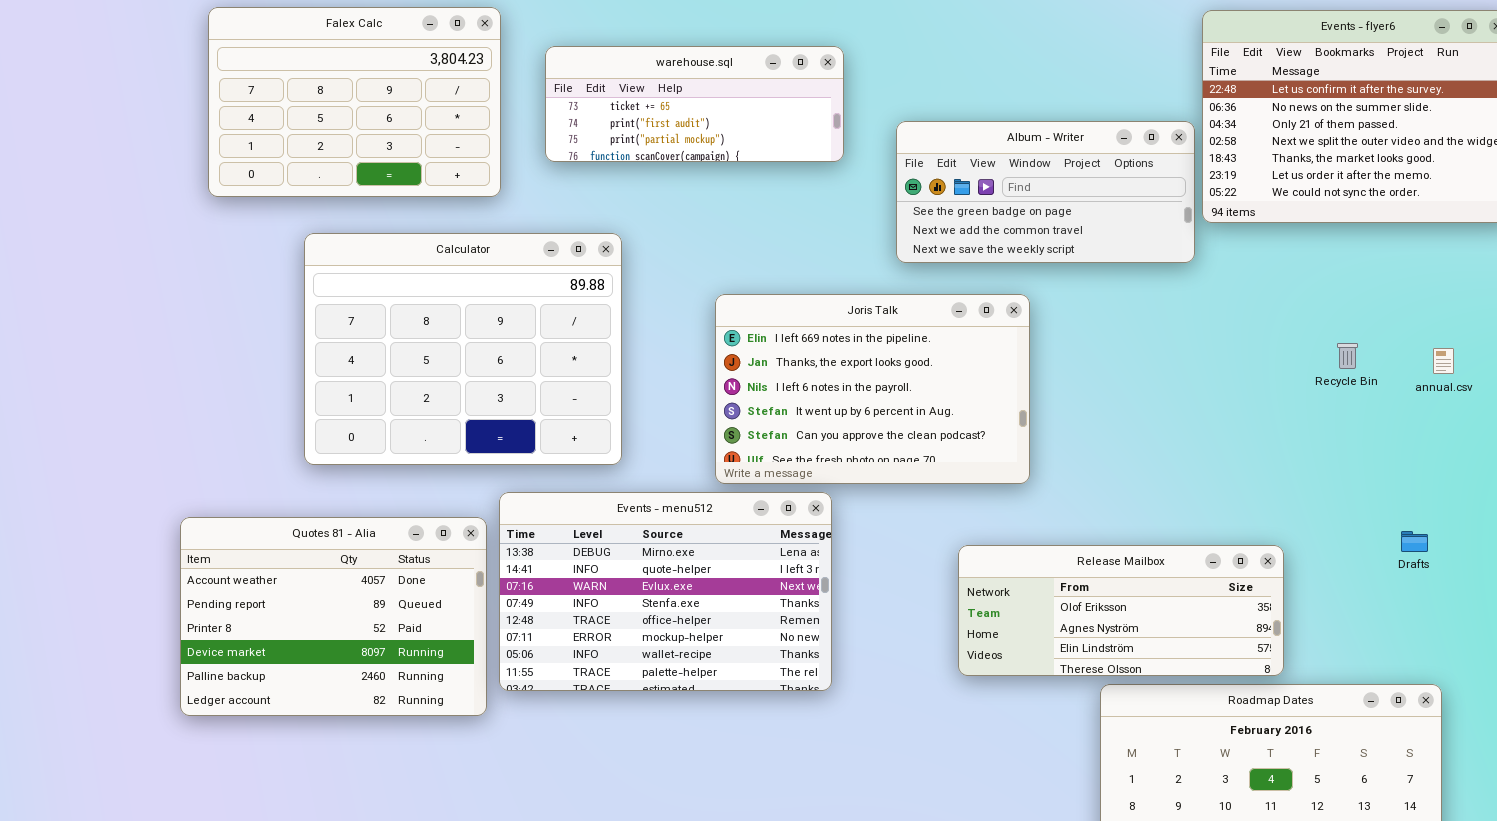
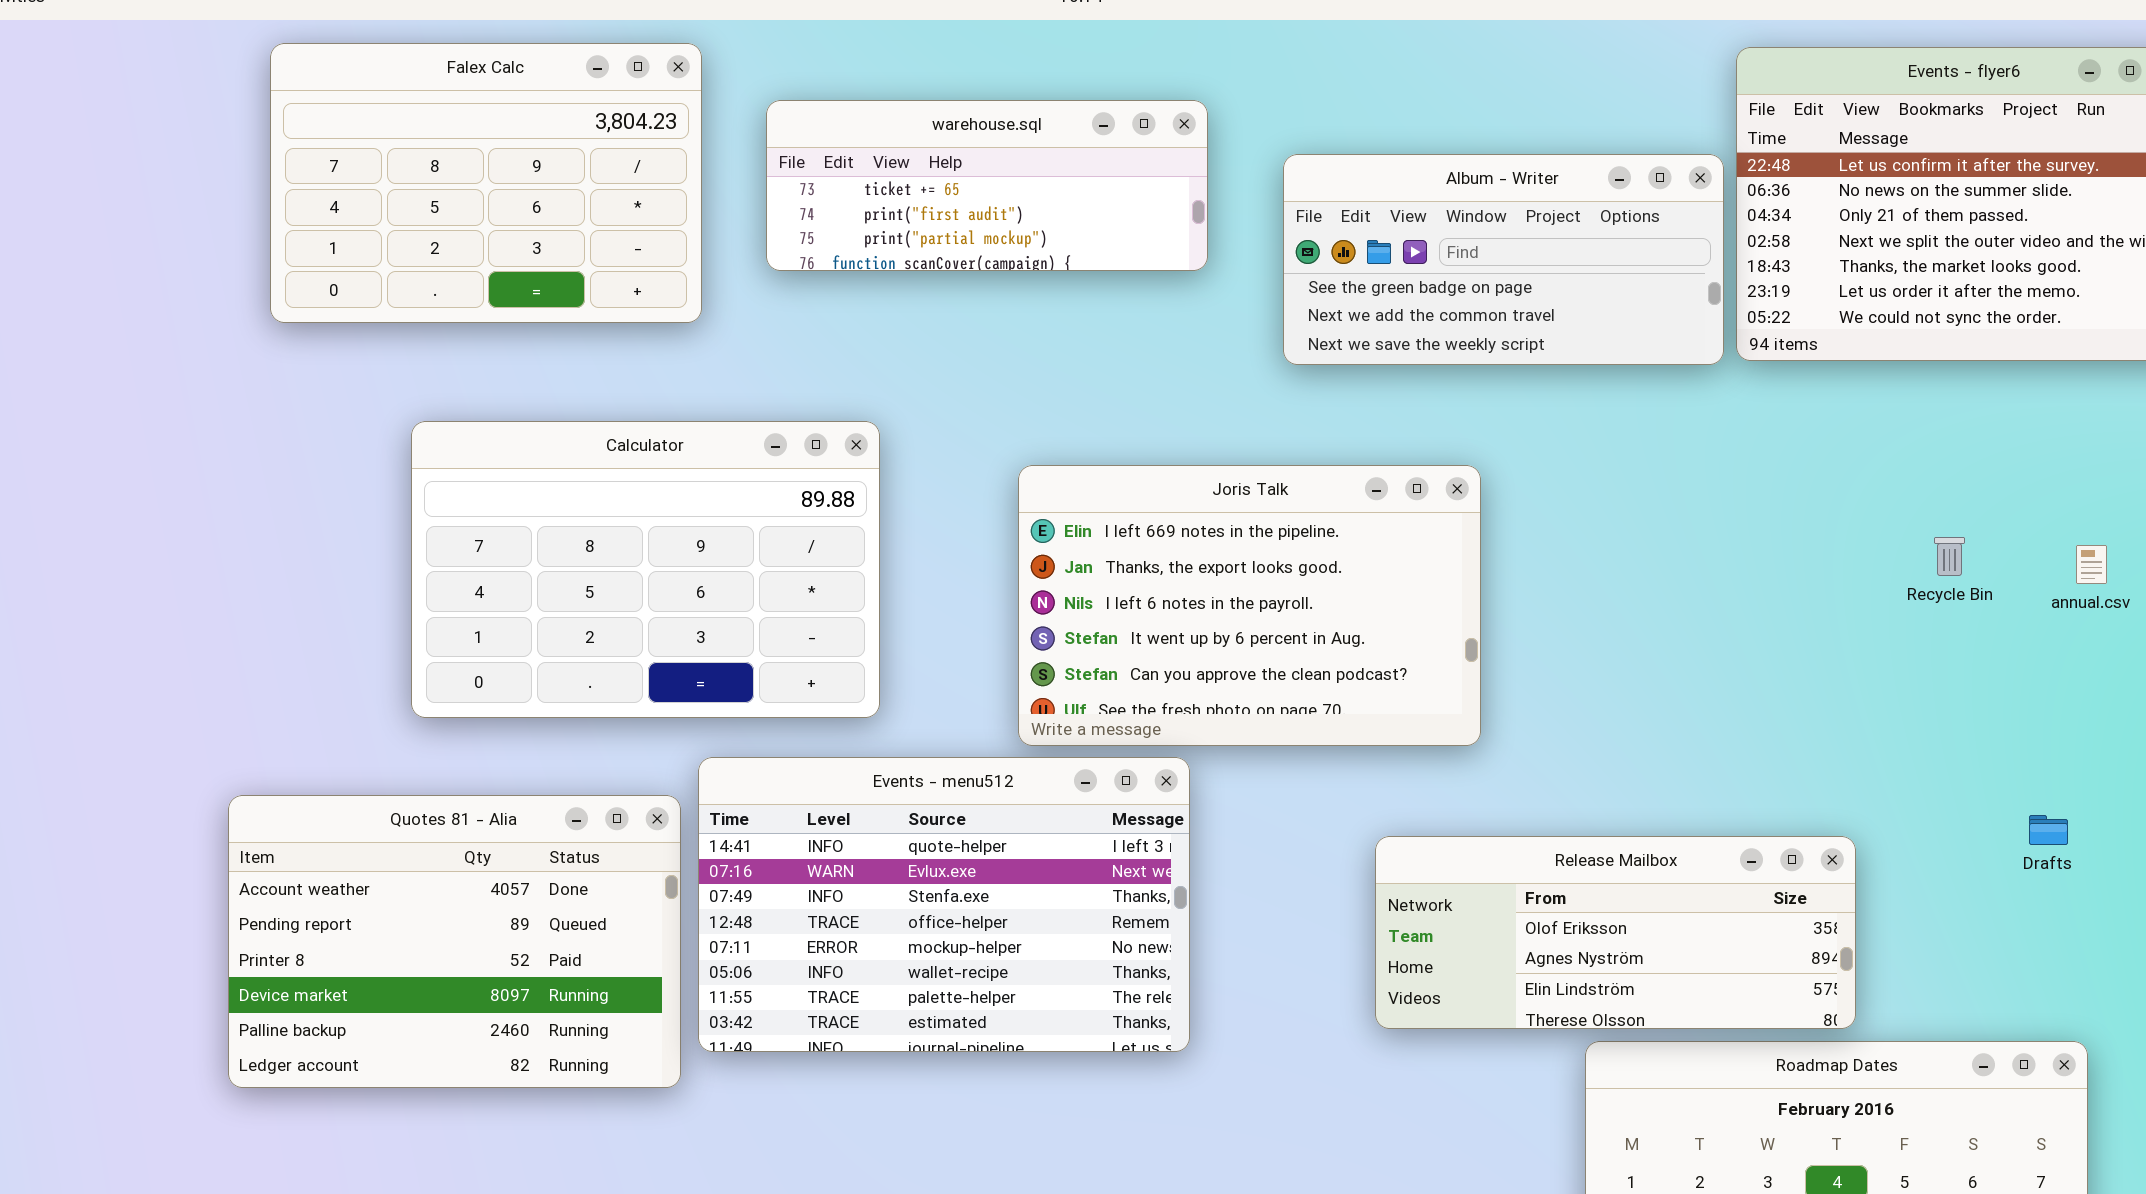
Album - Writer: [896,121,1195,263] -> [1283,154,1724,365], moved
Calculator: [304,233,622,465] -> [411,421,880,718], resized
Events - menu512: [499,492,832,691] -> [698,757,1190,1052], scrolled down 1 row

